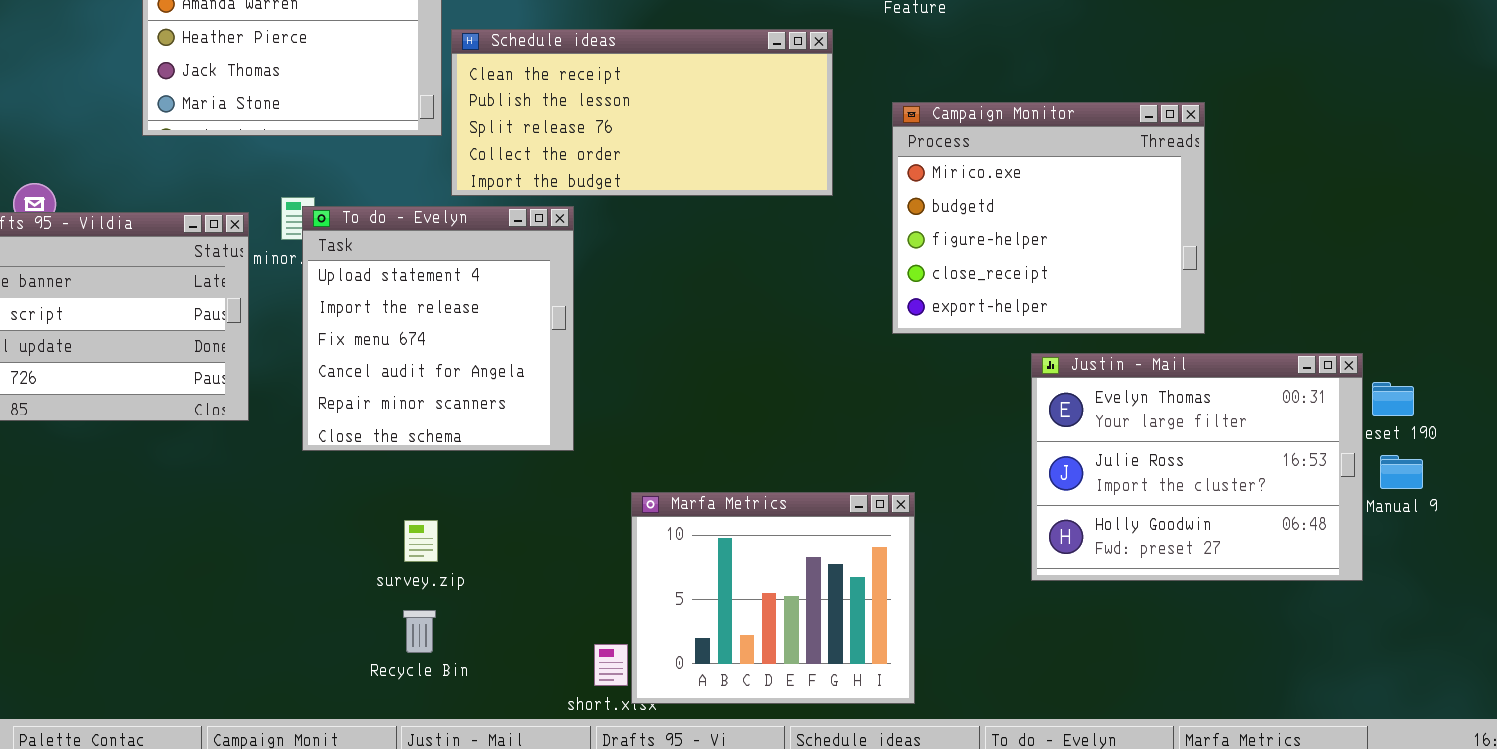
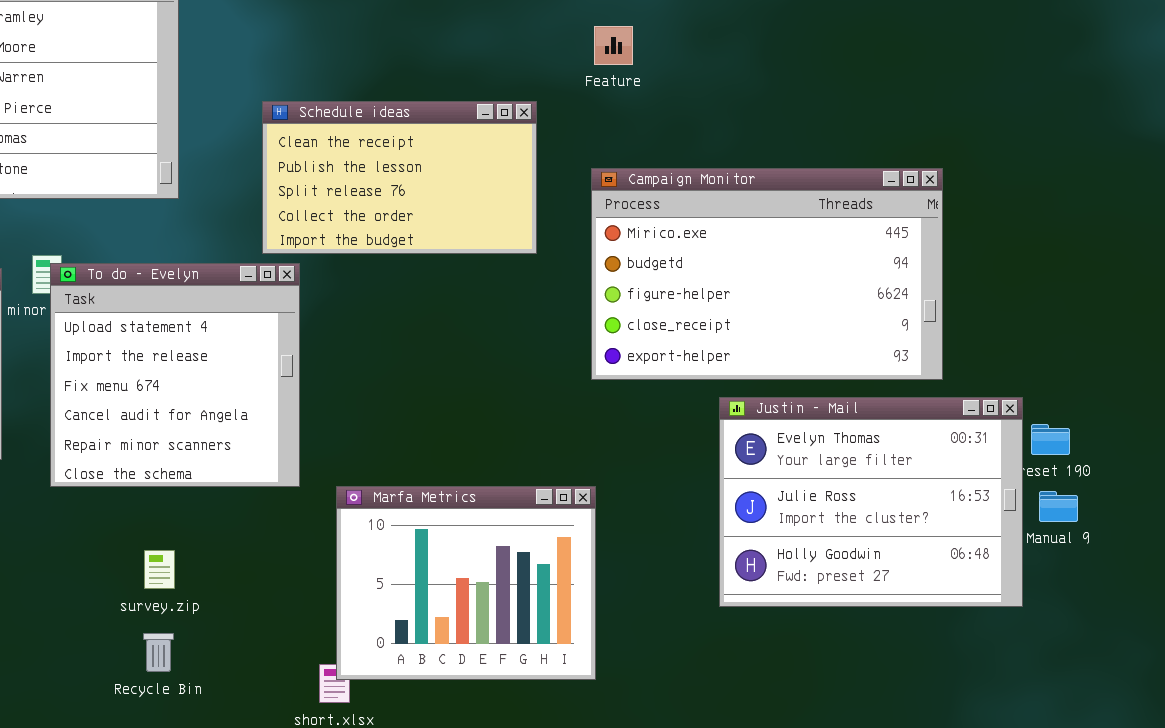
Schedule ideas: [451,29,833,196] -> [262,101,537,254], resized
Campaign Monitor: [892,102,1205,334] -> [591,168,943,380], resized
Marfa Metrics: [631,492,915,704] -> [336,486,596,680], moved

